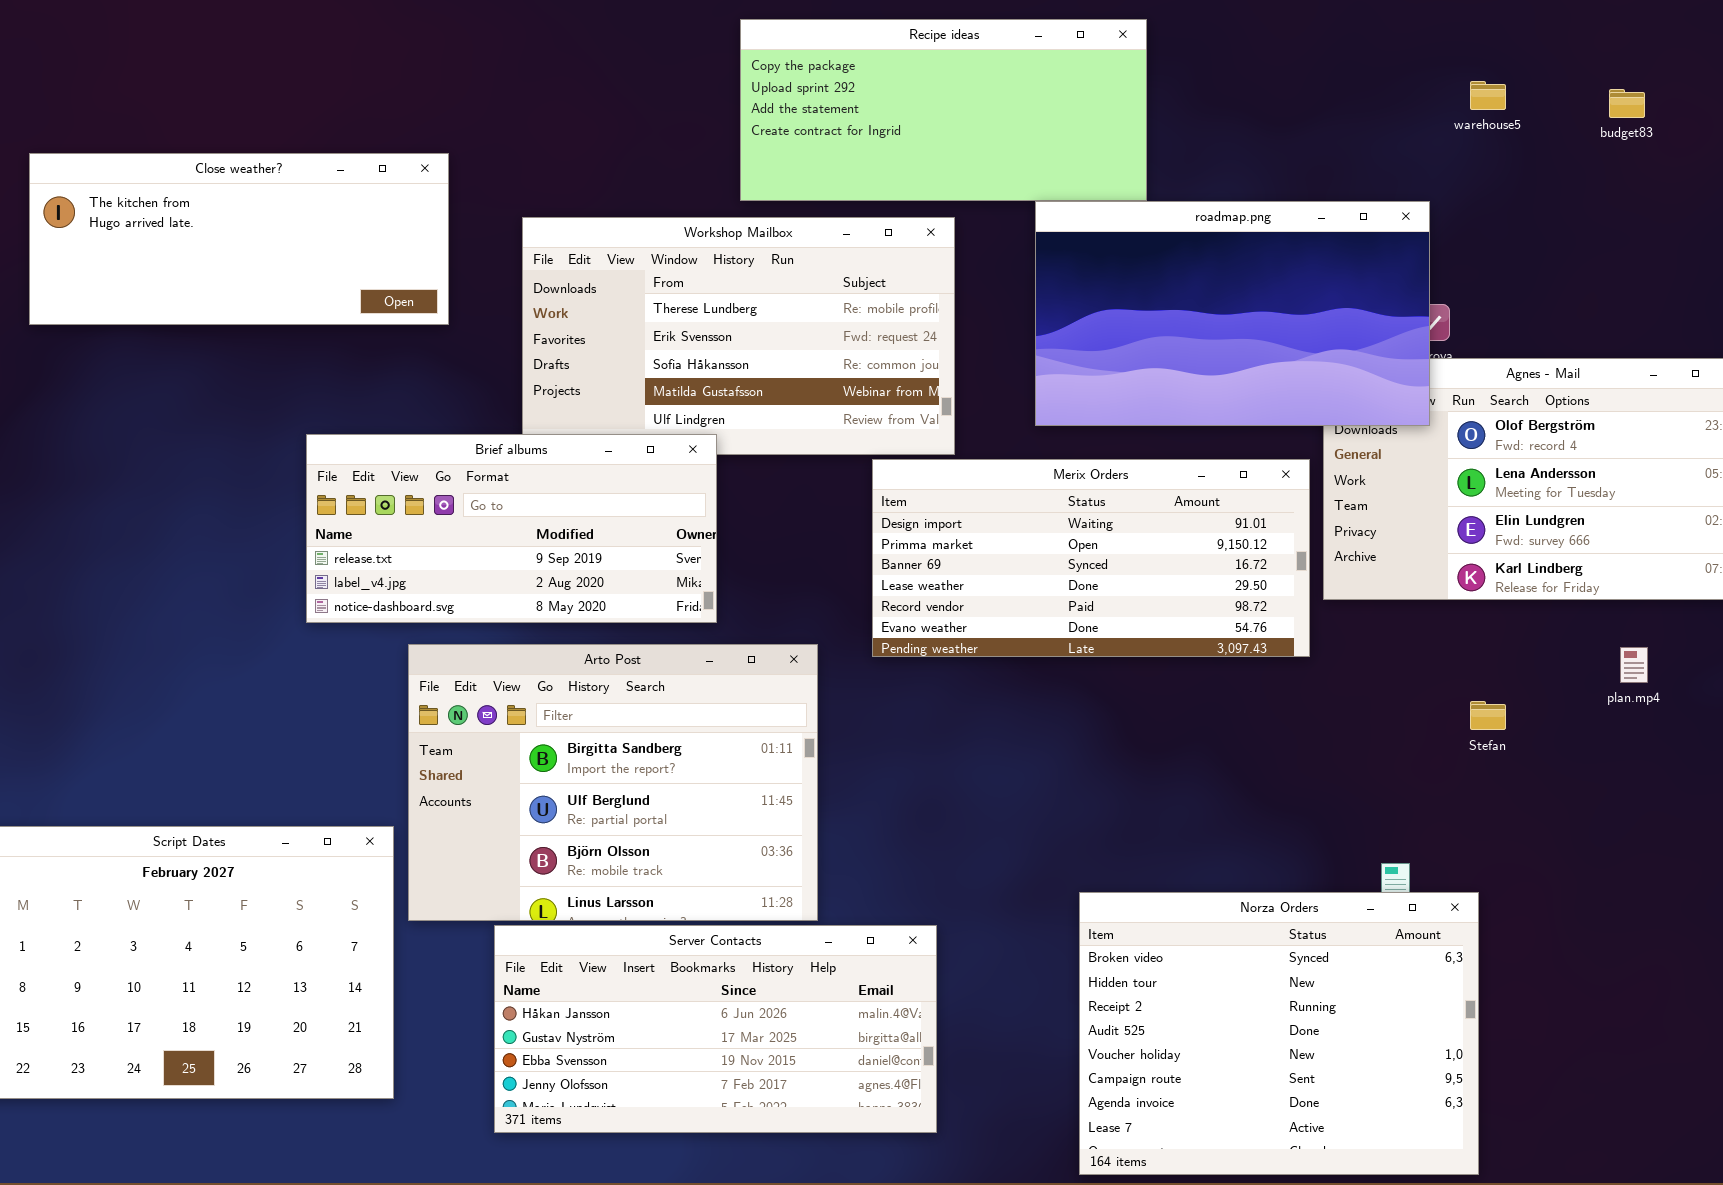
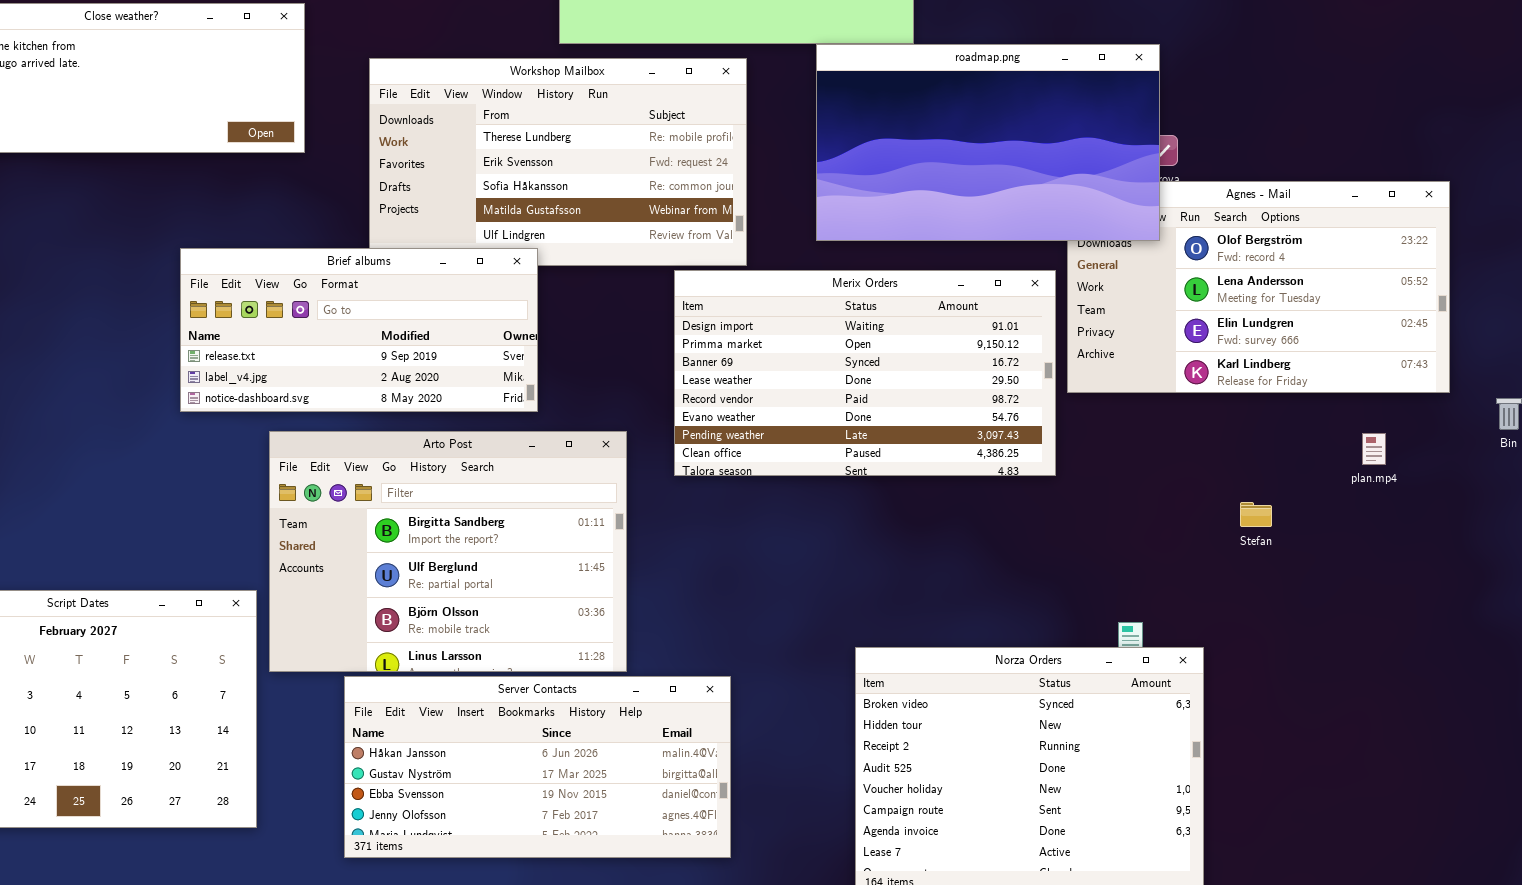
Merix Orders: [872,459,1310,657] -> [674,270,1056,476], resized
plan.mp4: [1620,647,1648,683] -> [1362,433,1386,465], moved
Stefan: [1470,701,1506,730] -> [1240,502,1272,527], moved

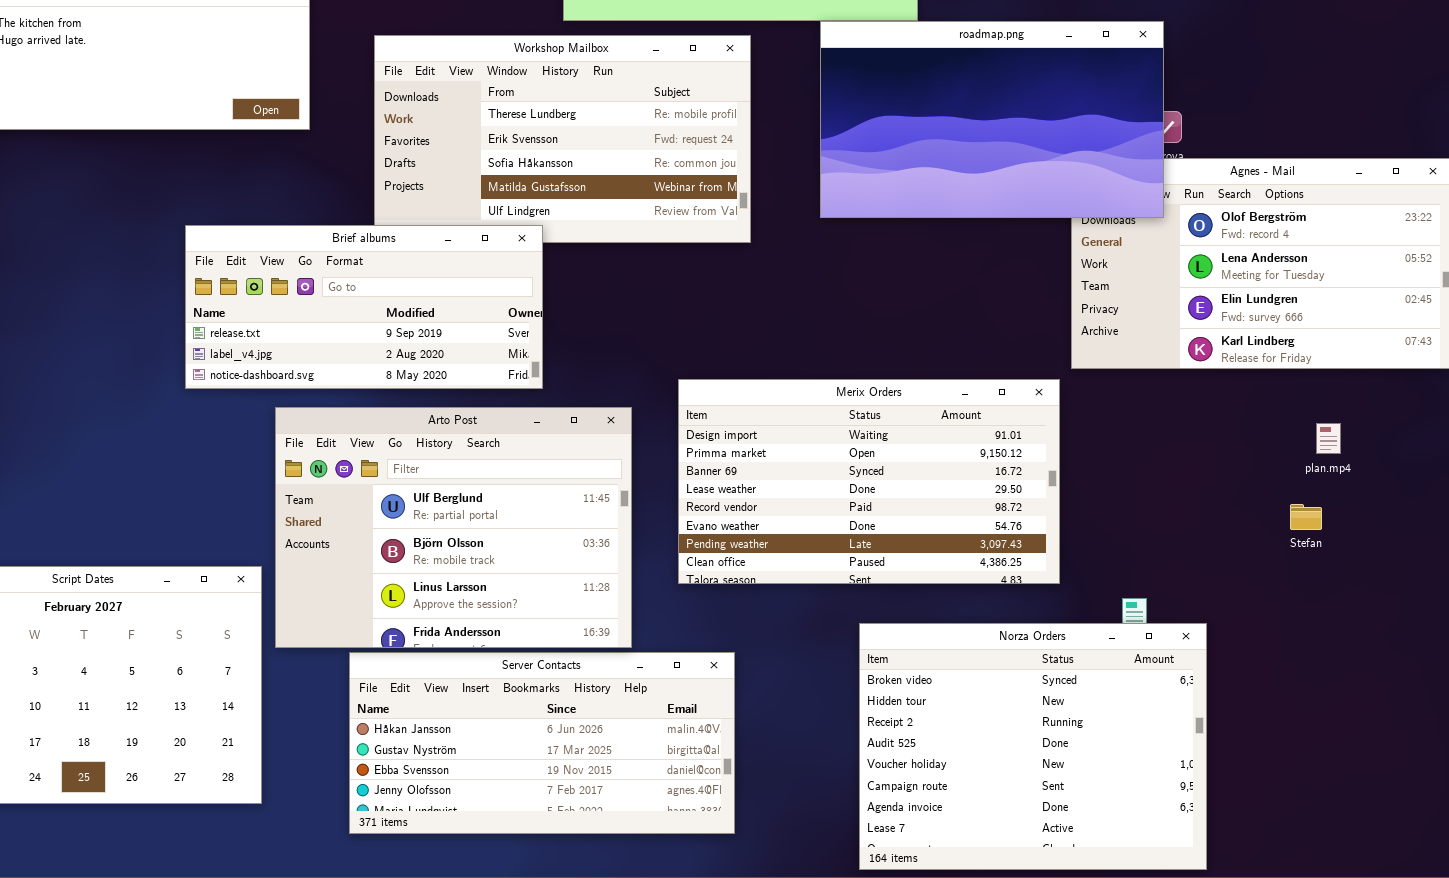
Merix Orders: [674,270,1056,476] -> [678,379,1060,584], moved
Arto Post: [269,431,627,672] -> [275,407,632,648], scrolled down 1 row
plan.mp4: [1362,433,1386,465] -> [1316,423,1341,454], moved
Stefan: [1240,502,1272,527] -> [1290,504,1322,530], moved

